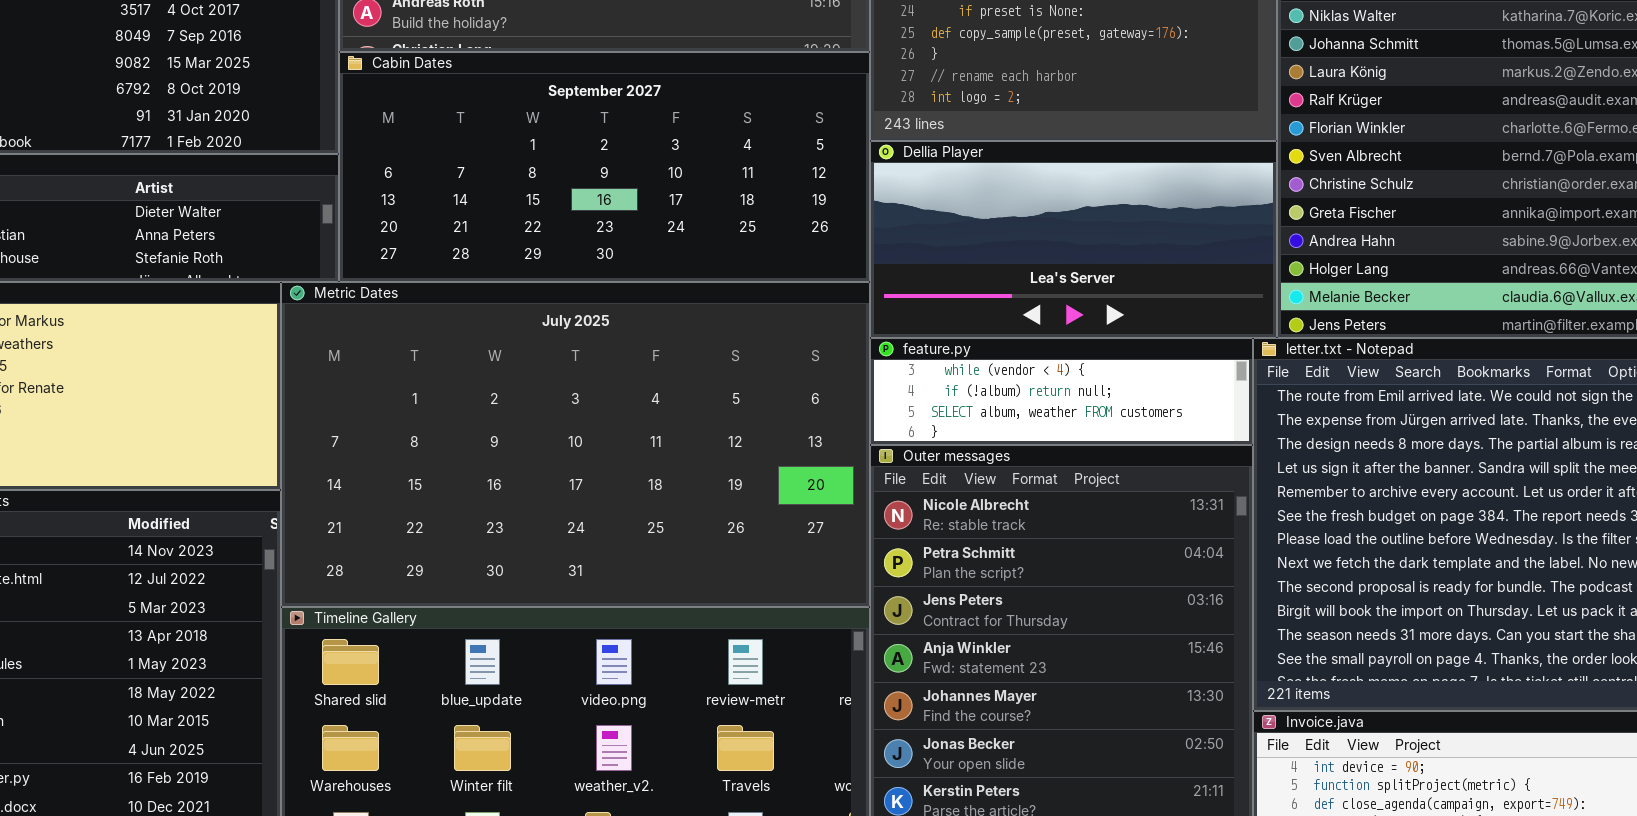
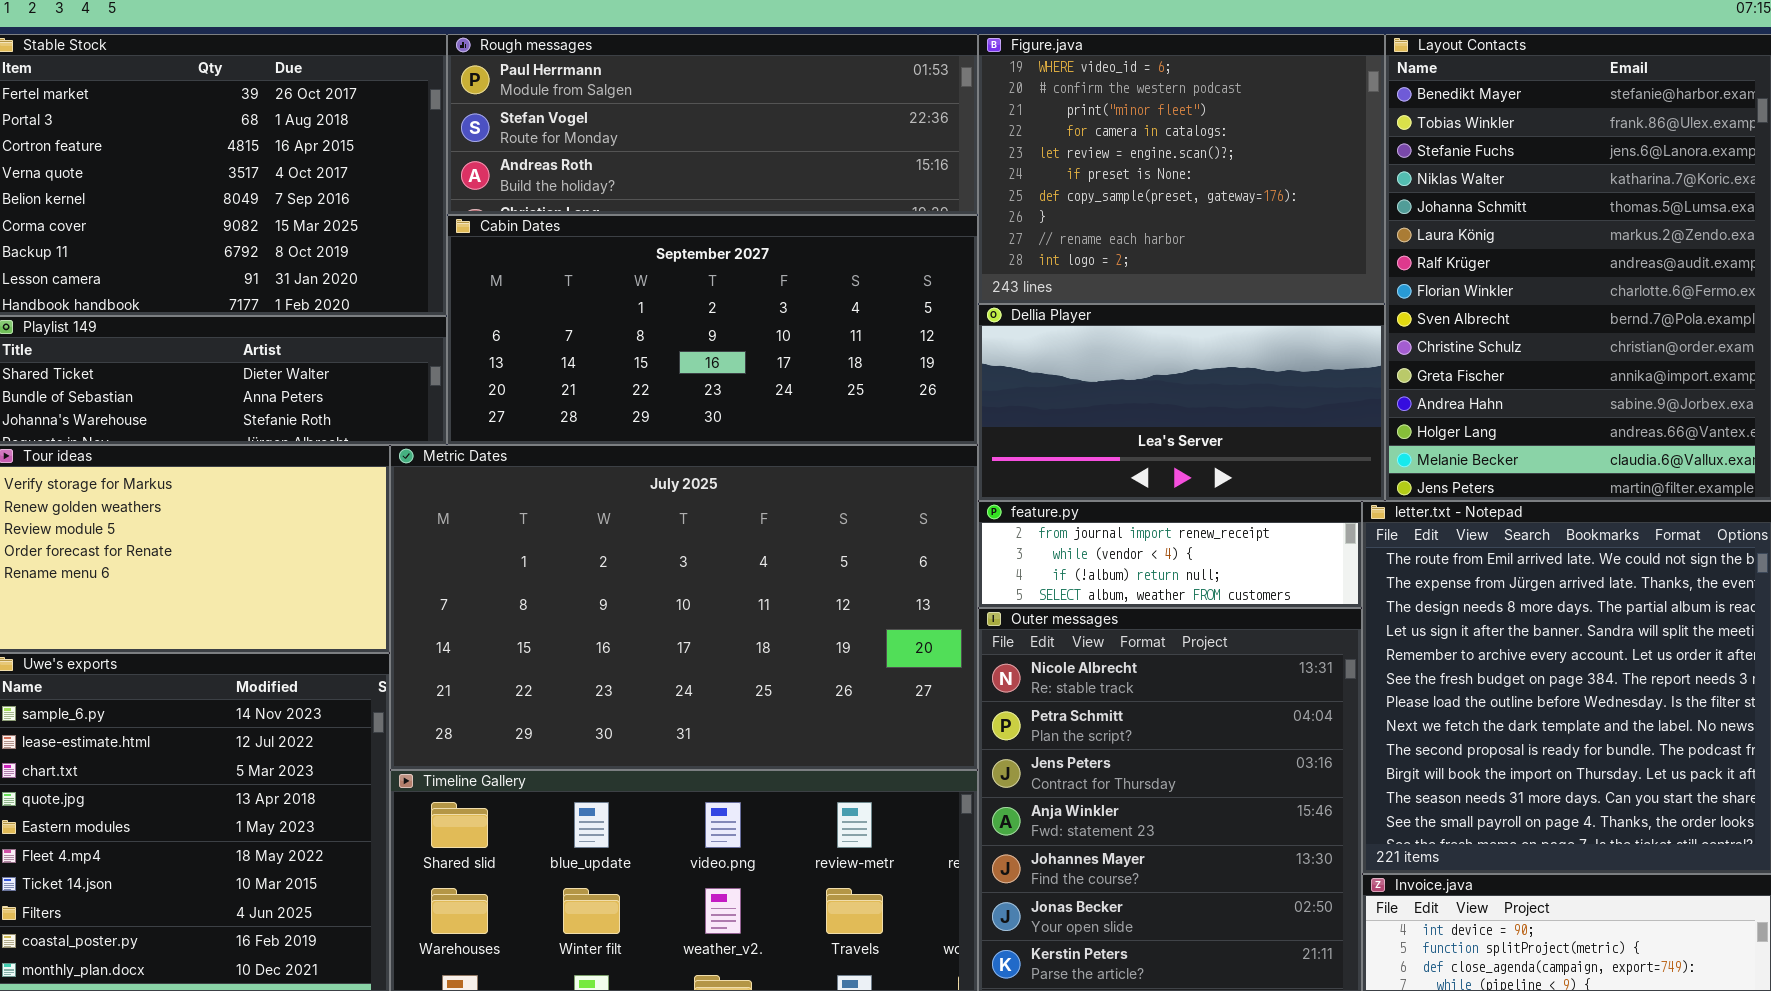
feature.py: [870,338,1253,445] -> [978,501,1362,608], scrolled up 1 row

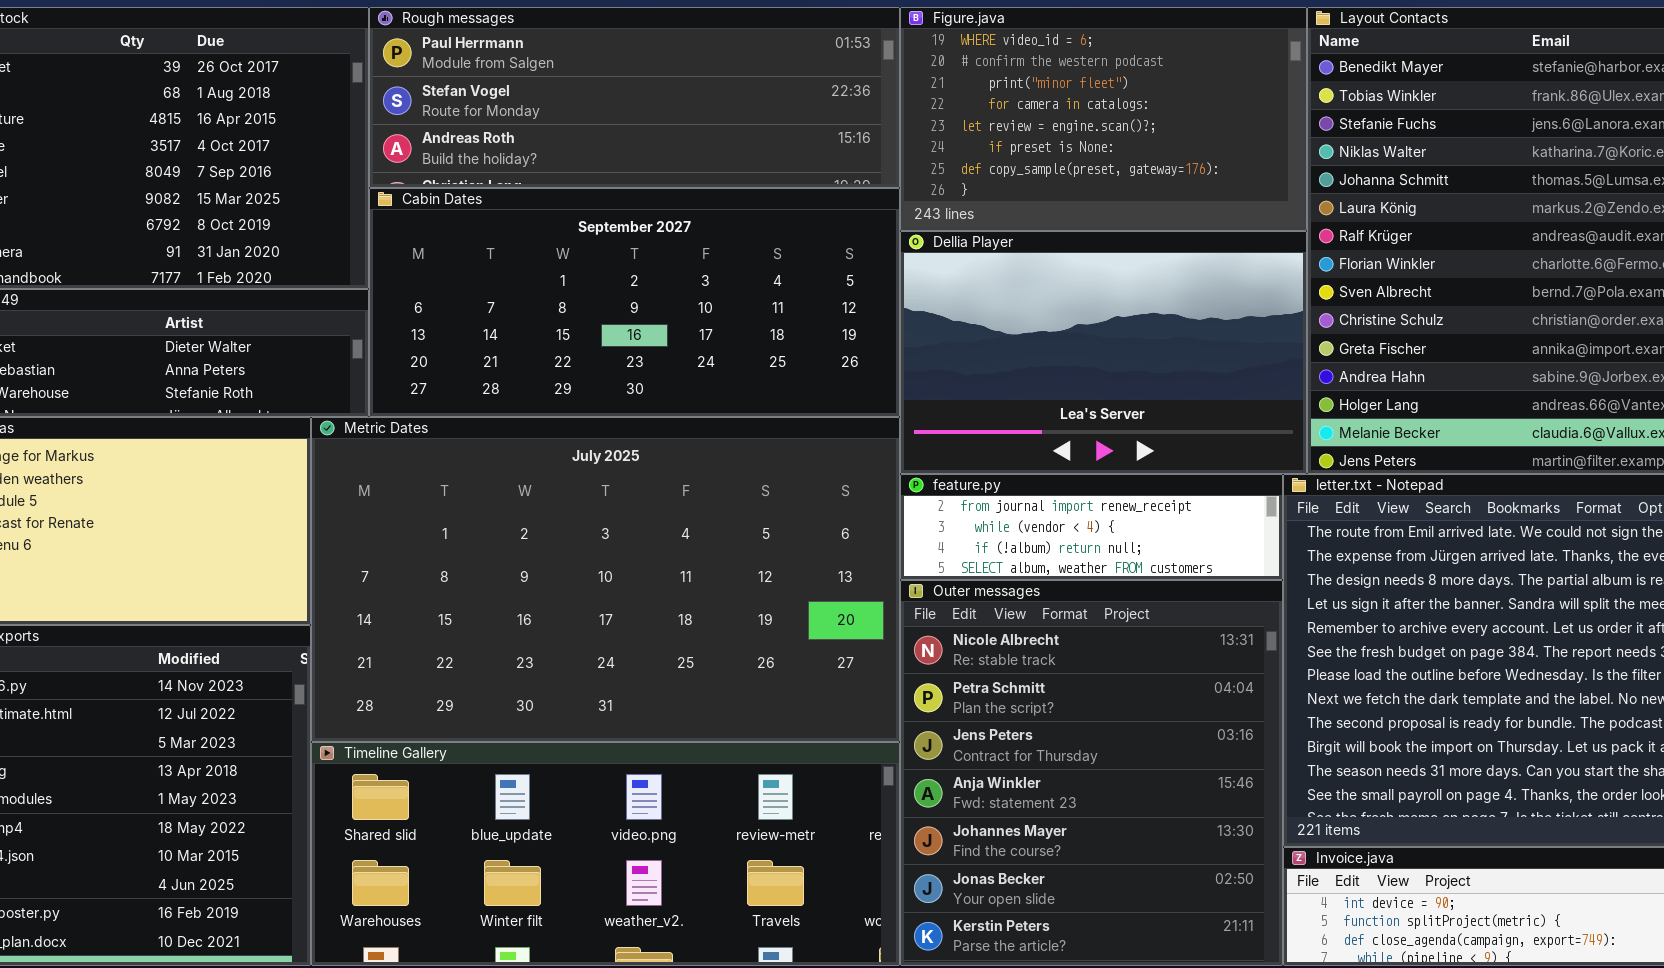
Figure.java: [978,34,1385,304] -> [900,7,1307,231], resized
Dellia Player: [978,304,1385,501] -> [900,231,1307,474], resized

